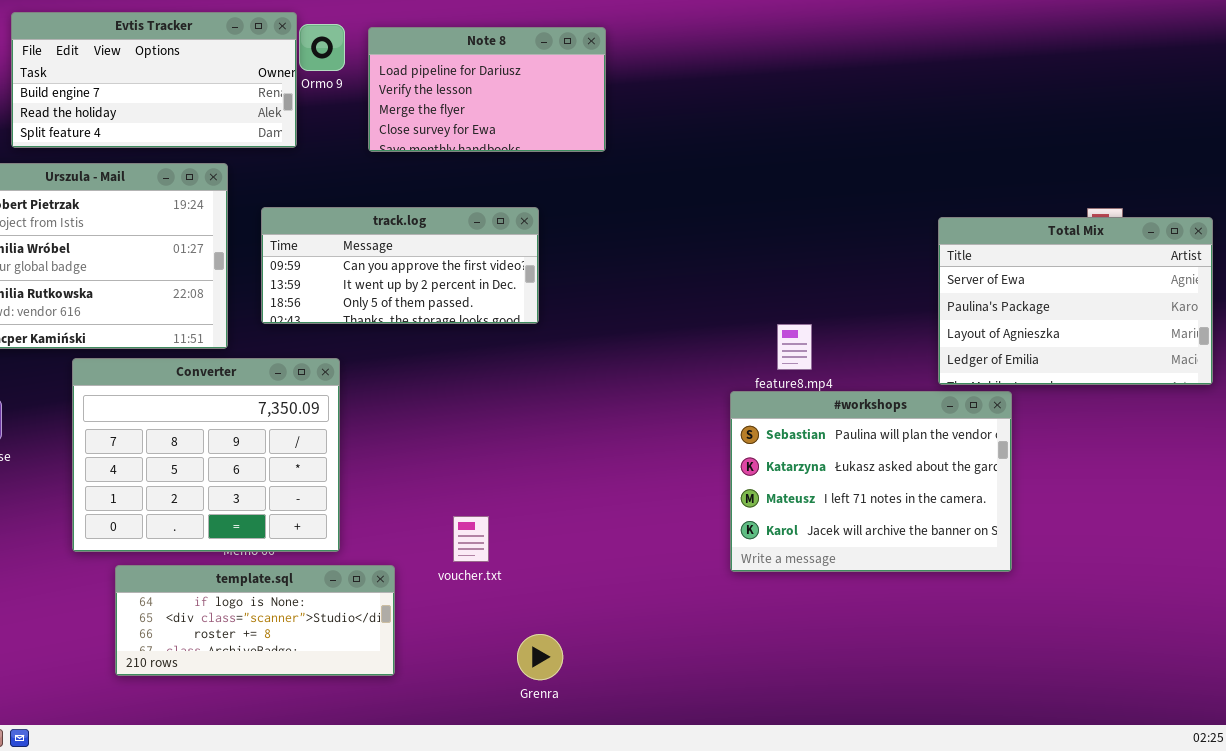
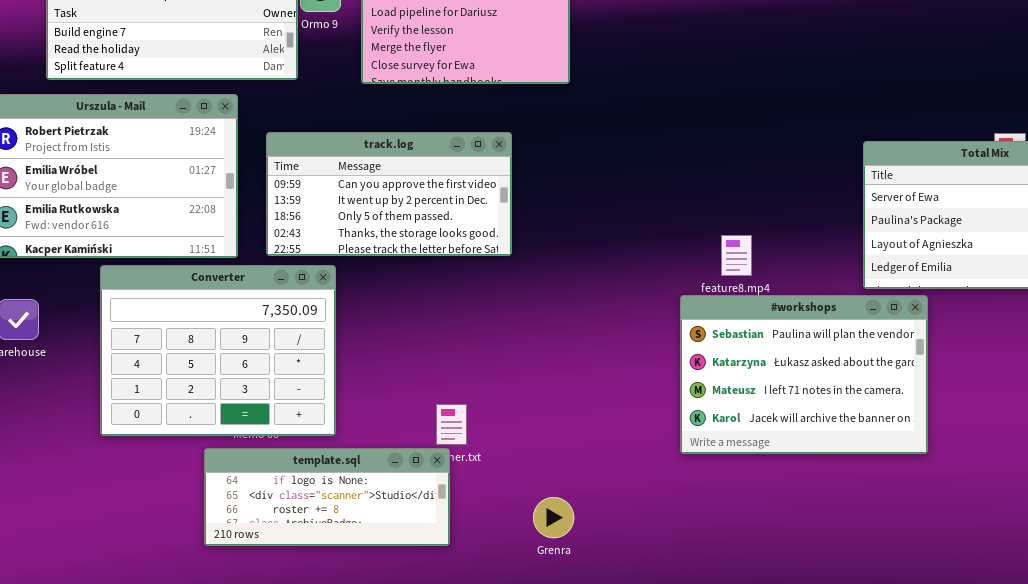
track.log: [261,207,539,324] -> [266,132,512,256], resized
template.sql: [115,565,395,676] -> [204,448,450,546], moved
Grenra: [517,634,563,680] -> [533,497,574,538], moved

